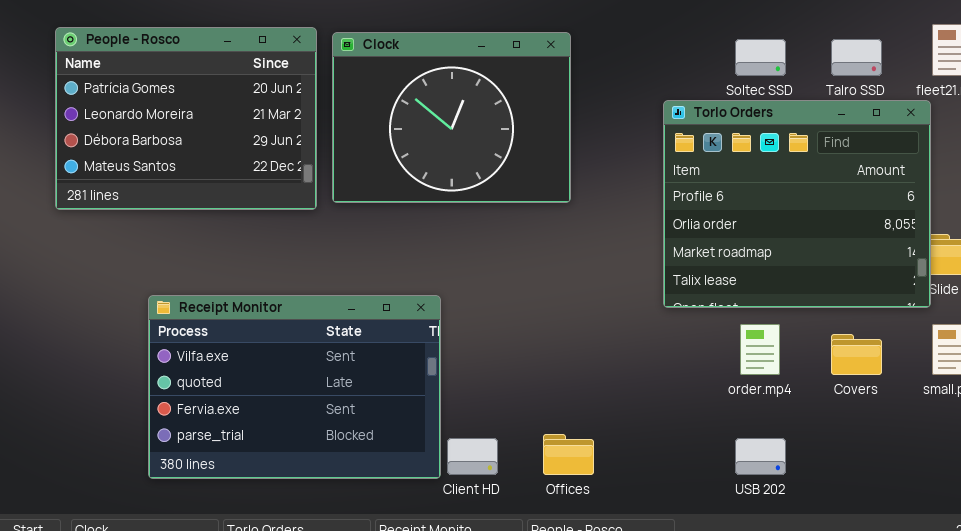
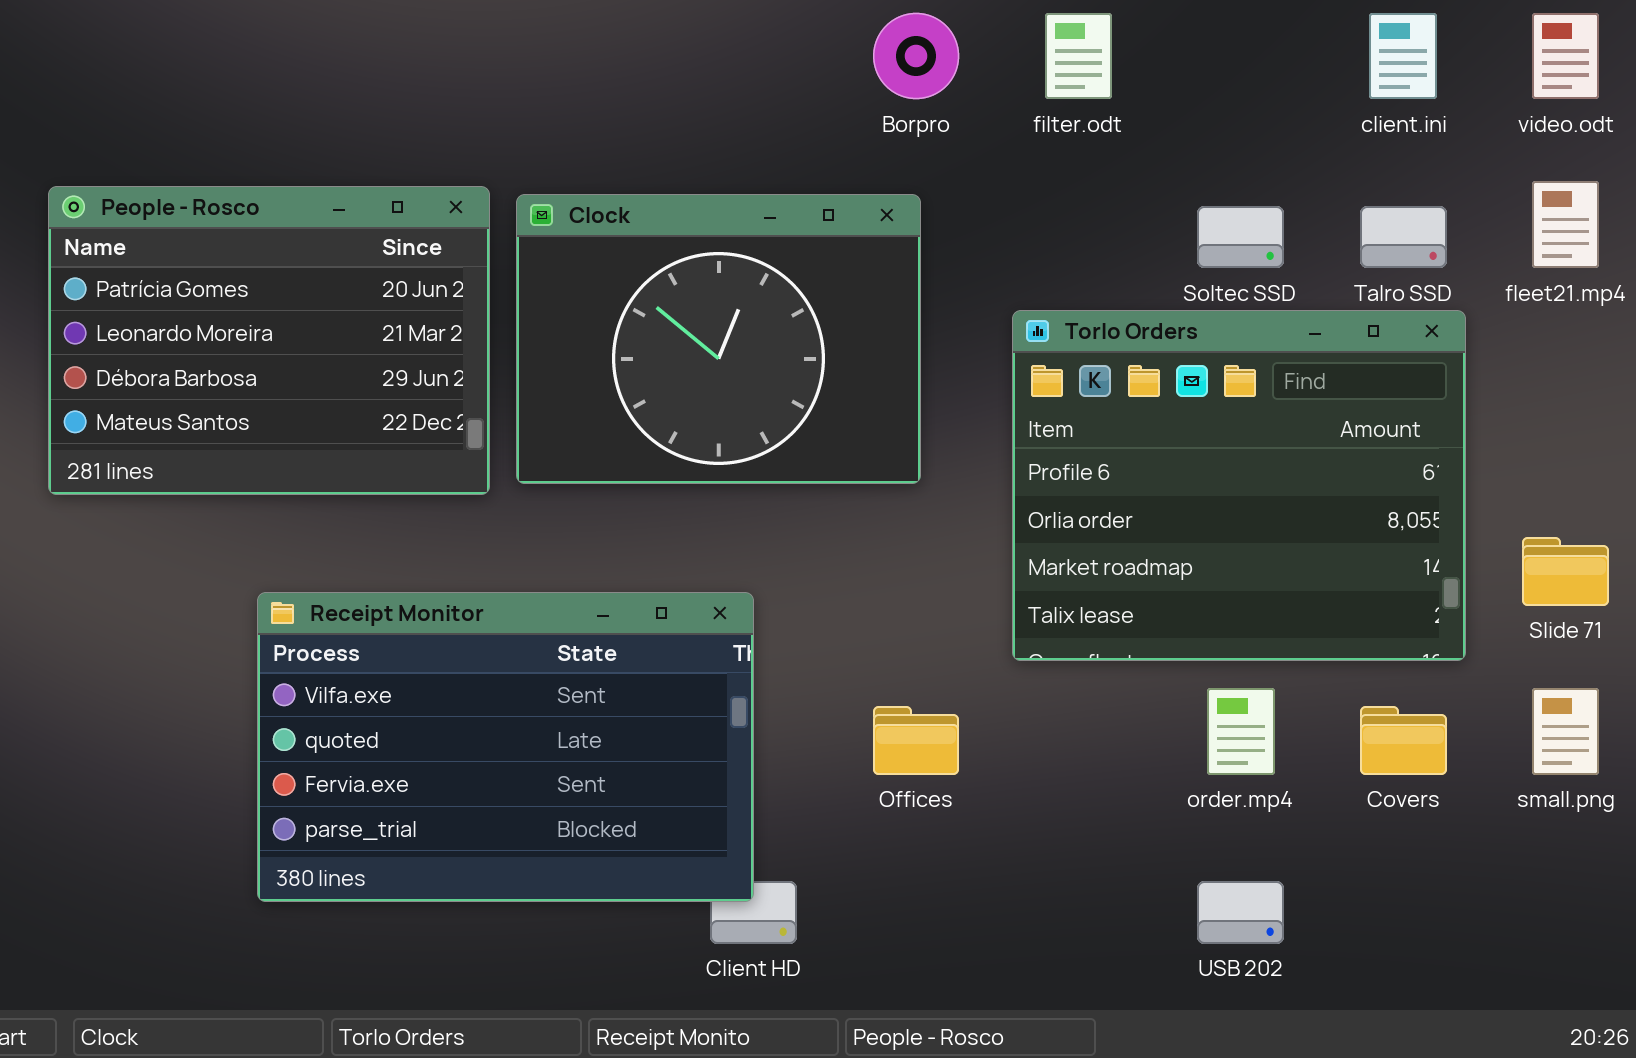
Torlo Orders: [663,100,931,308] -> [1012,310,1466,661], moved
Receipt Monitor: [148,295,441,479] -> [257,592,754,902], moved
Offices: [543,434,594,475] -> [873,706,959,775], moved

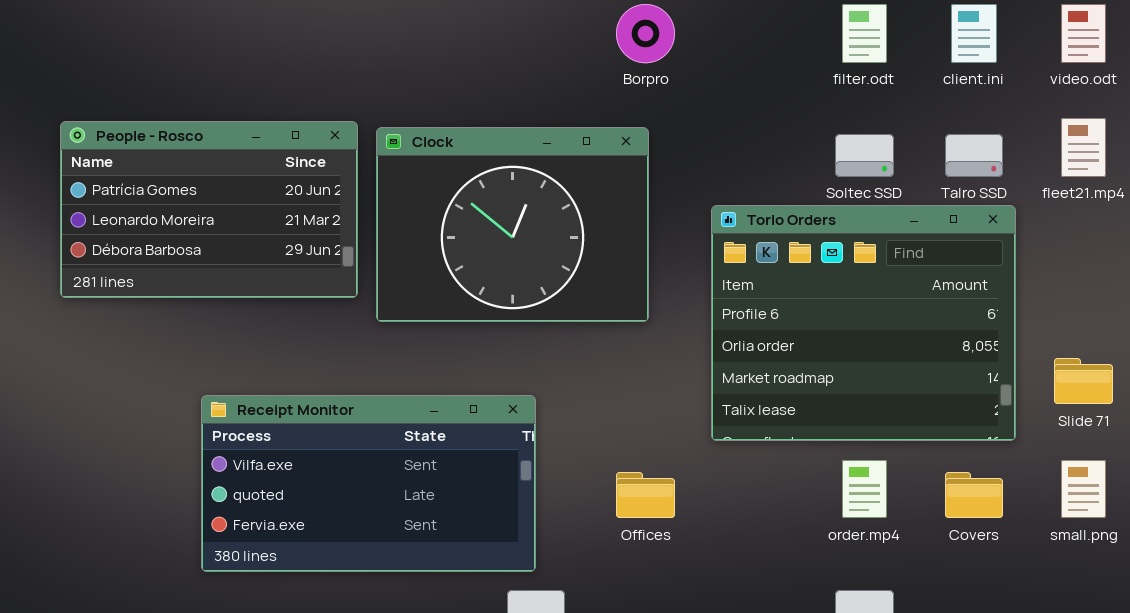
filter.odt: [1045,13,1112,99] -> [842,4,887,63], moved
People - Rosco: [48,186,490,495] -> [60,121,358,298], resized
Receipt Monitor: [257,592,754,902] -> [201,395,536,572], resized

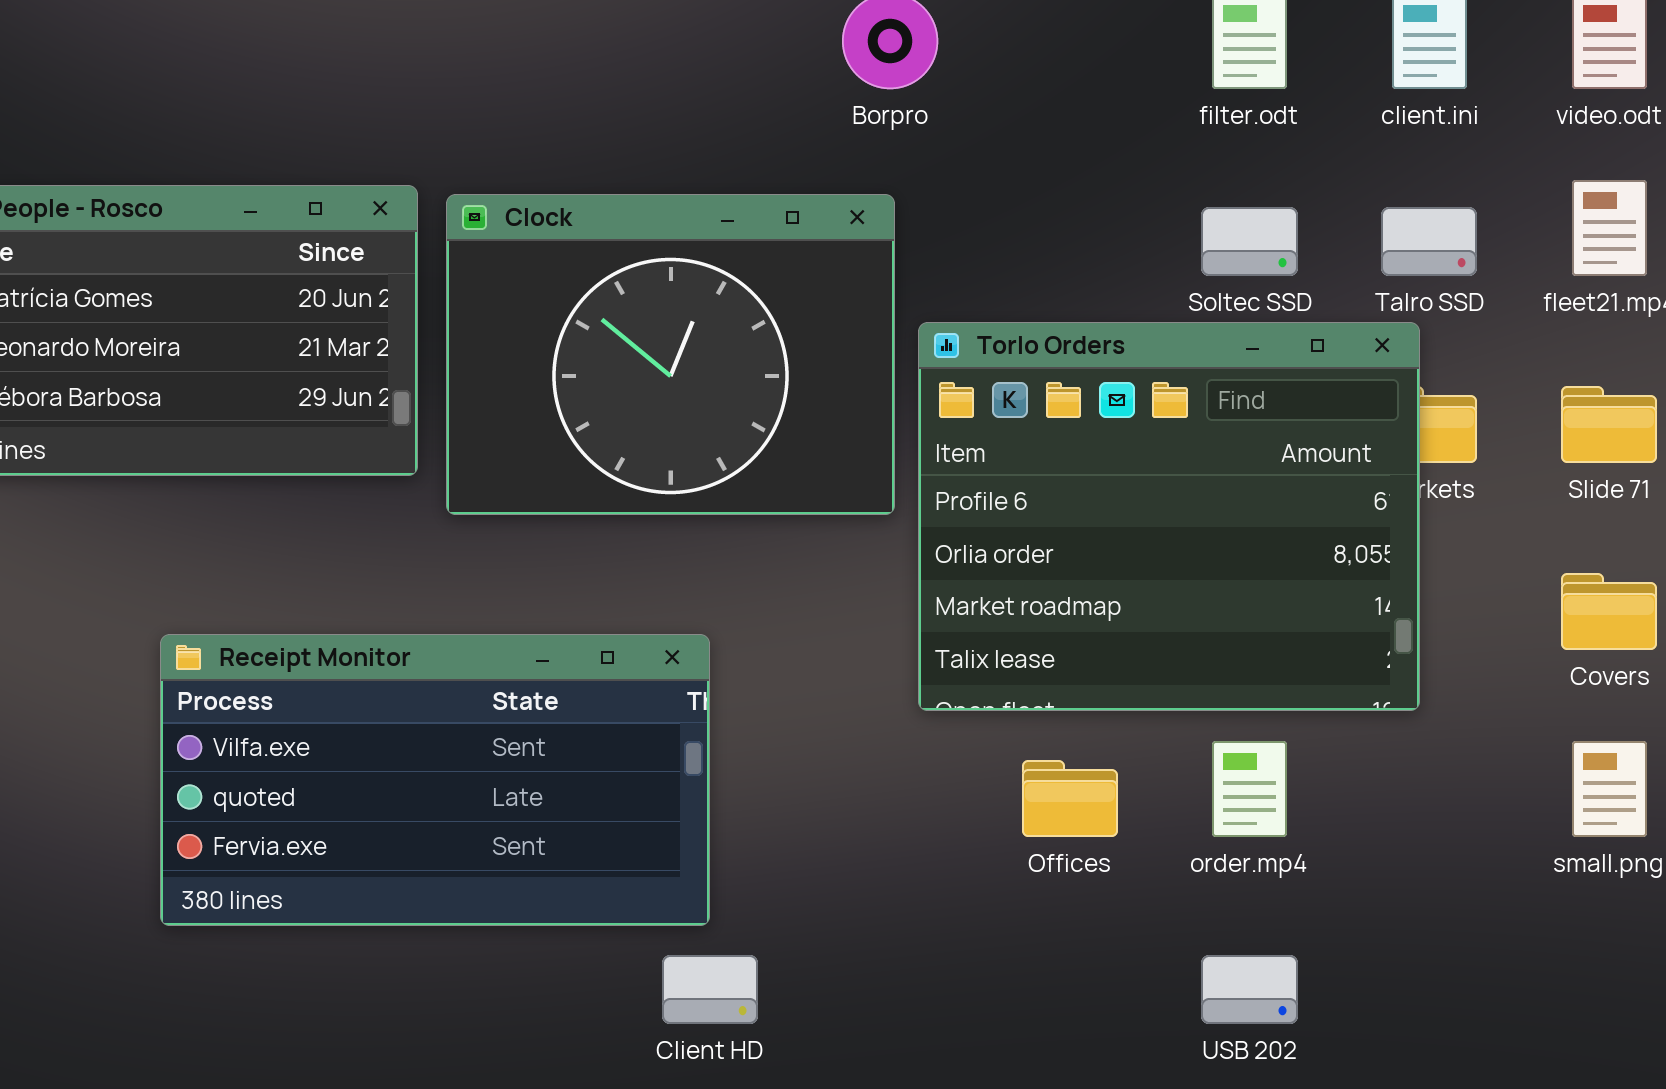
Torlo Orders: [711,205,1016,441] -> [918,322,1420,711], moved
Slide 71: [1054,358,1113,404] -> [1561,386,1657,463], moved
Offices: [616,472,675,518] -> [1022,760,1118,837], moved
Covers: [945,472,1003,518] -> [1561,573,1657,650], moved

